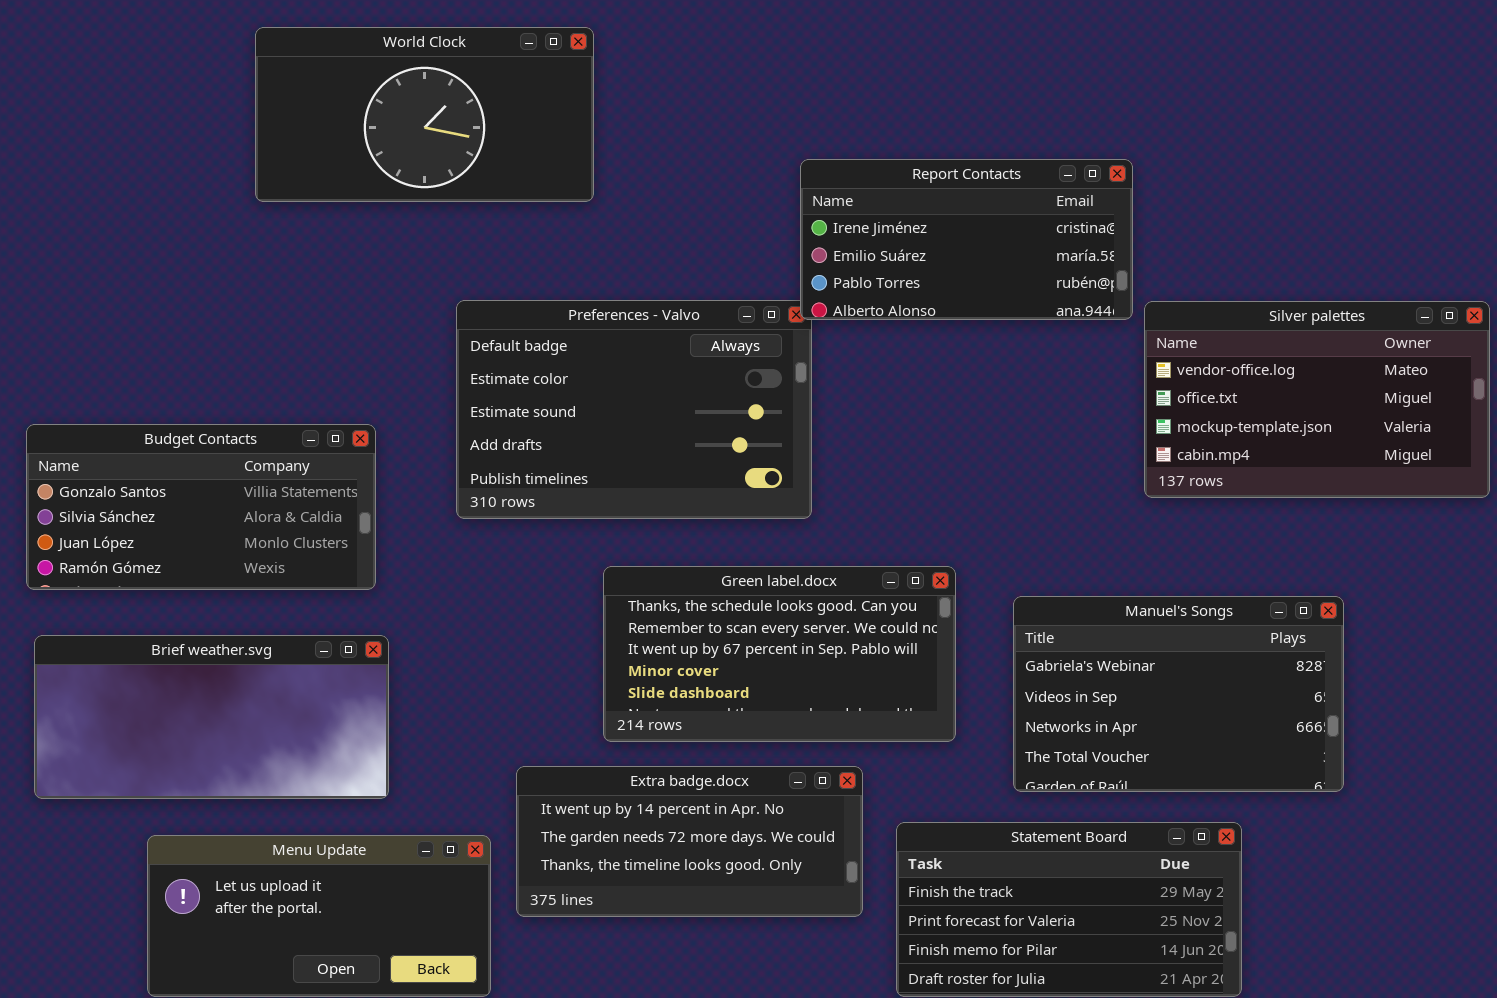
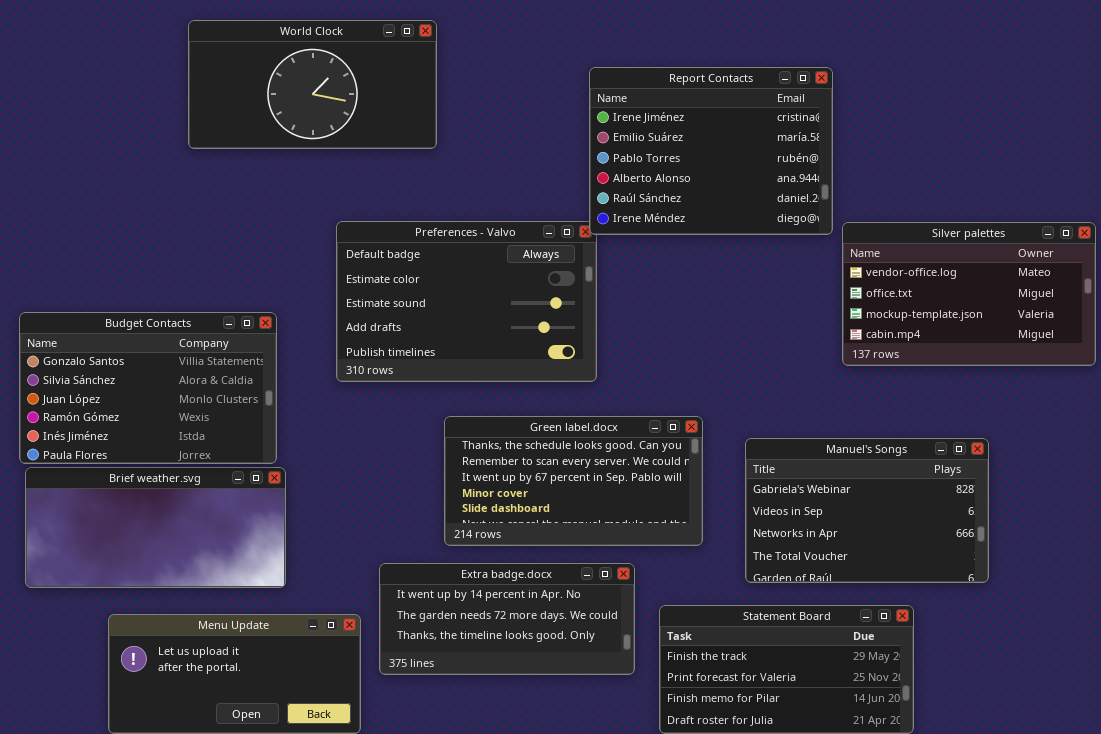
Report Contacts: [800,159,1133,320] -> [589,67,833,235], resized
Budget Contacts: [26,424,376,590] -> [19,312,277,464], resized

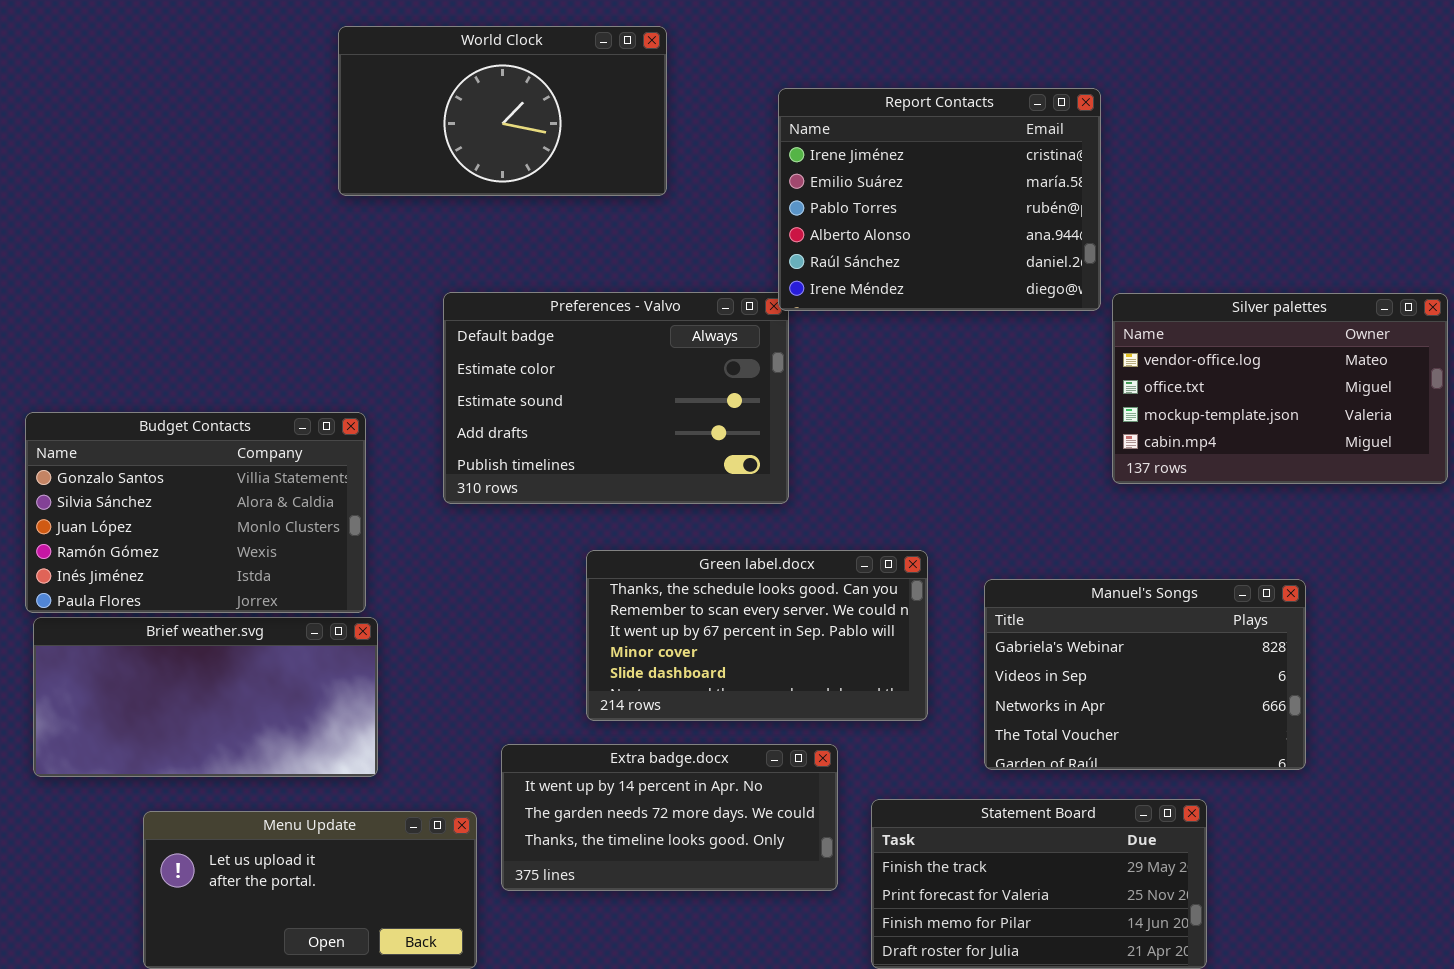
World Clock: [188,20,437,149] -> [338,26,667,196], moved

